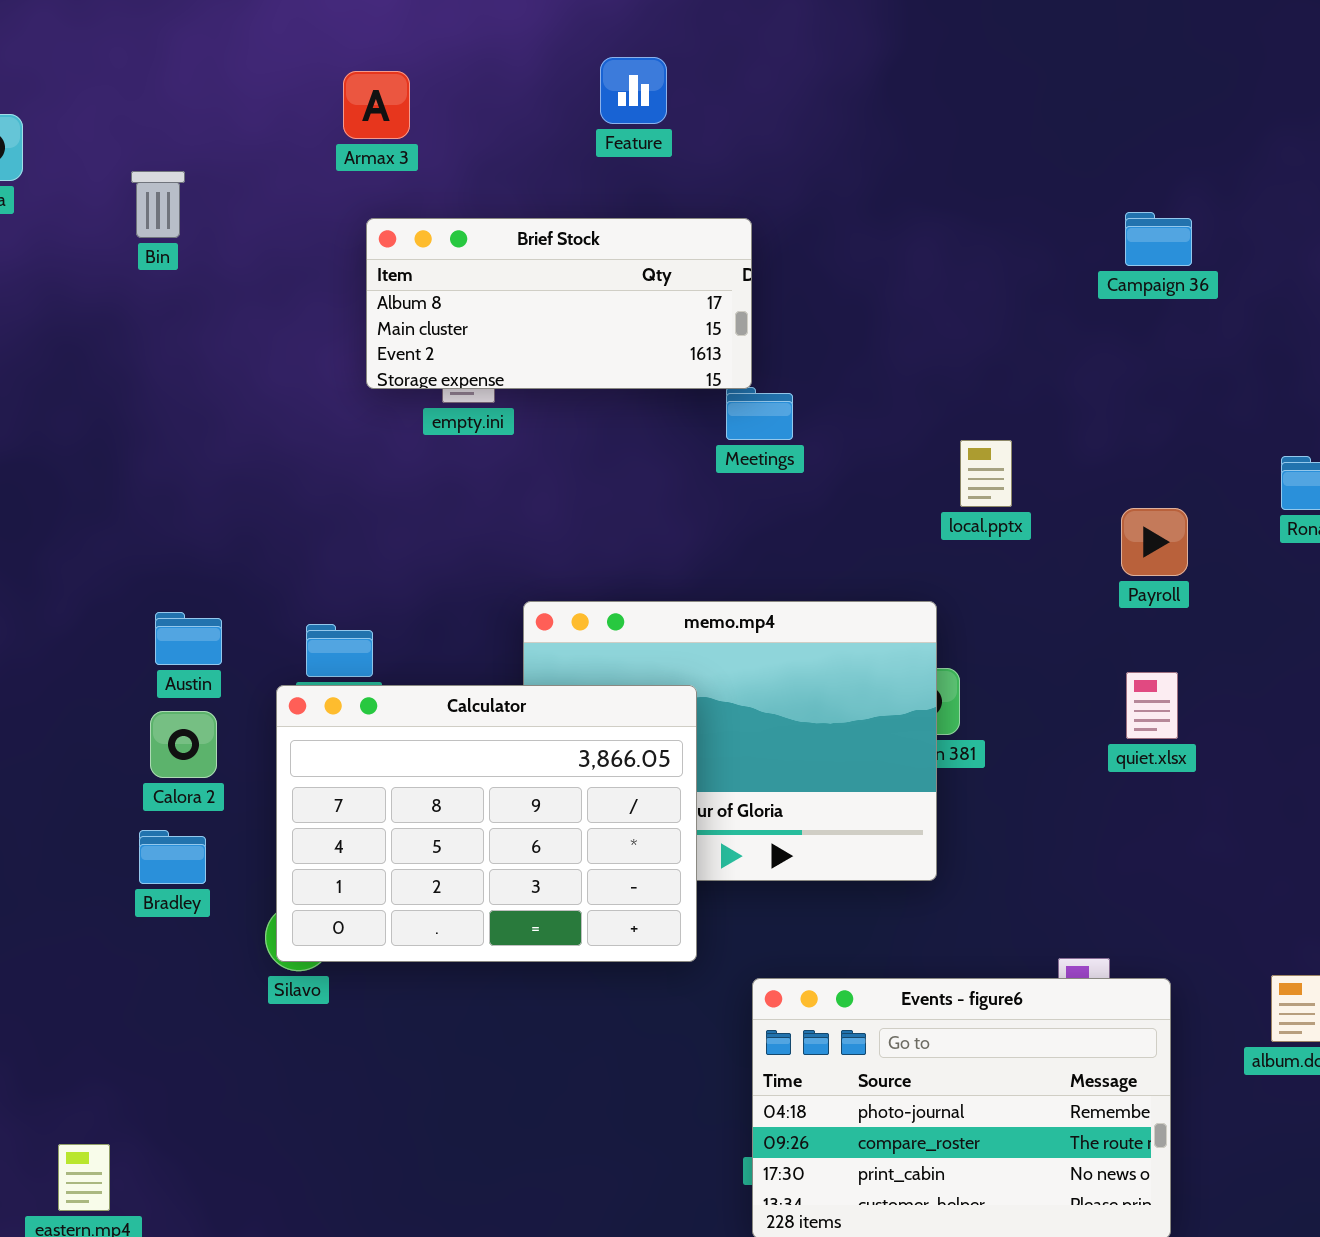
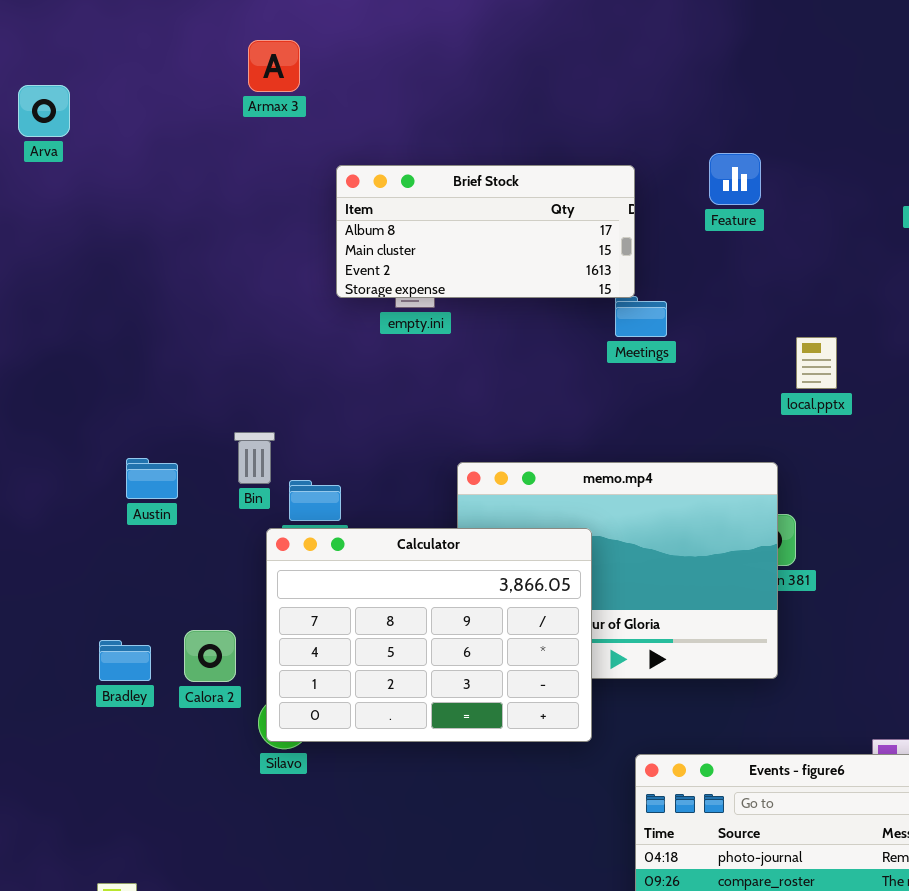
Feature: [600,57,667,124] -> [709,153,761,205], moved
Armax 3: [343,71,410,139] -> [248,40,300,92], moved
Bin: [131,171,185,238] -> [234,432,275,484], moved
Austin: [155,612,222,665] -> [126,458,178,499], moved
Calora 2: [150,711,217,778] -> [184,630,236,682], moved
Bradley: [139,830,206,884] -> [99,640,151,681], moved

